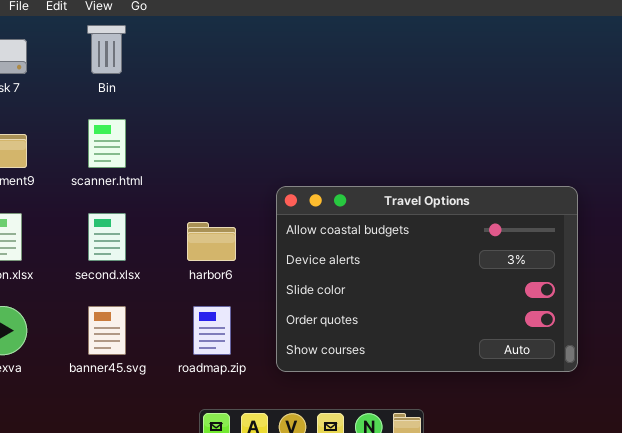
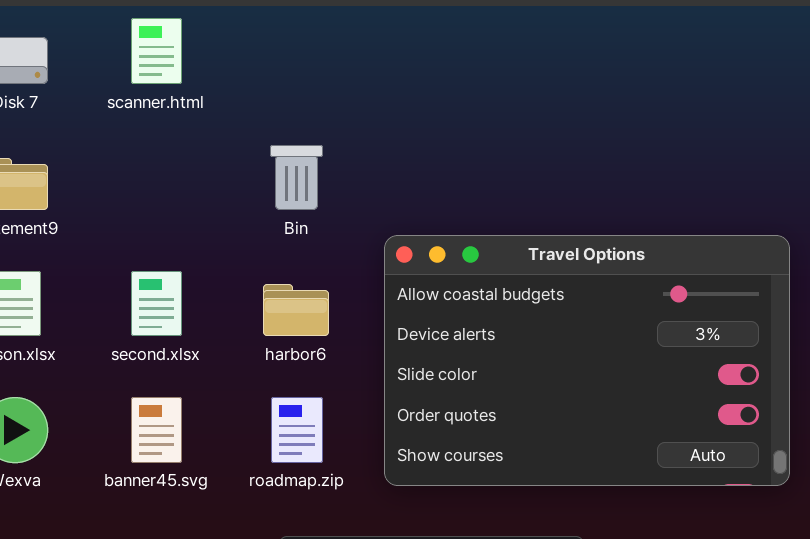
Bin: [87,25,126,74] -> [270,145,323,210], moved
scanner.html: [88,119,126,168] -> [131,18,182,84], moved

